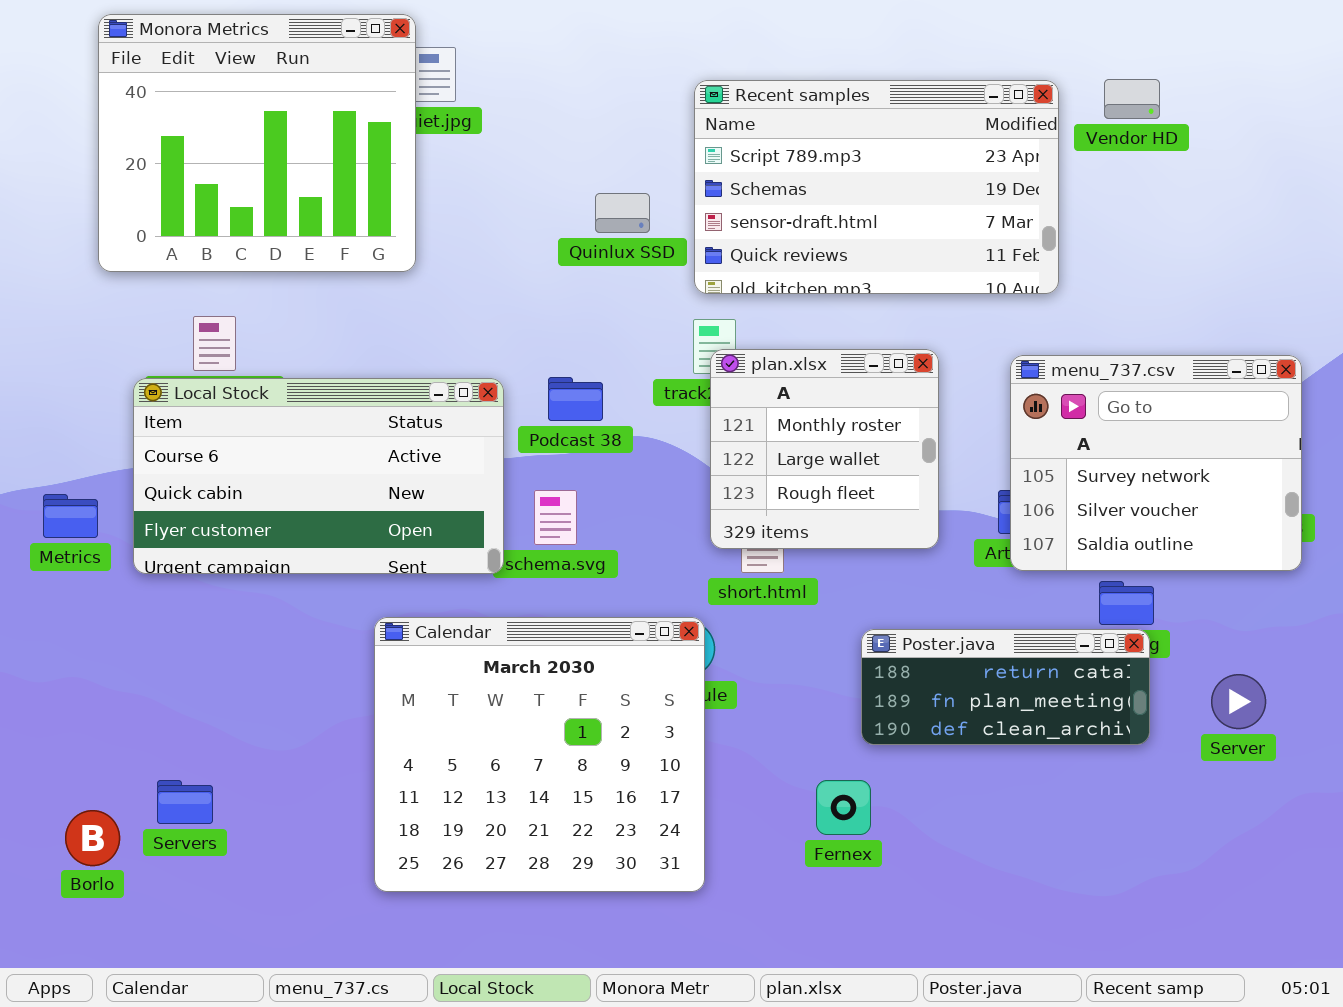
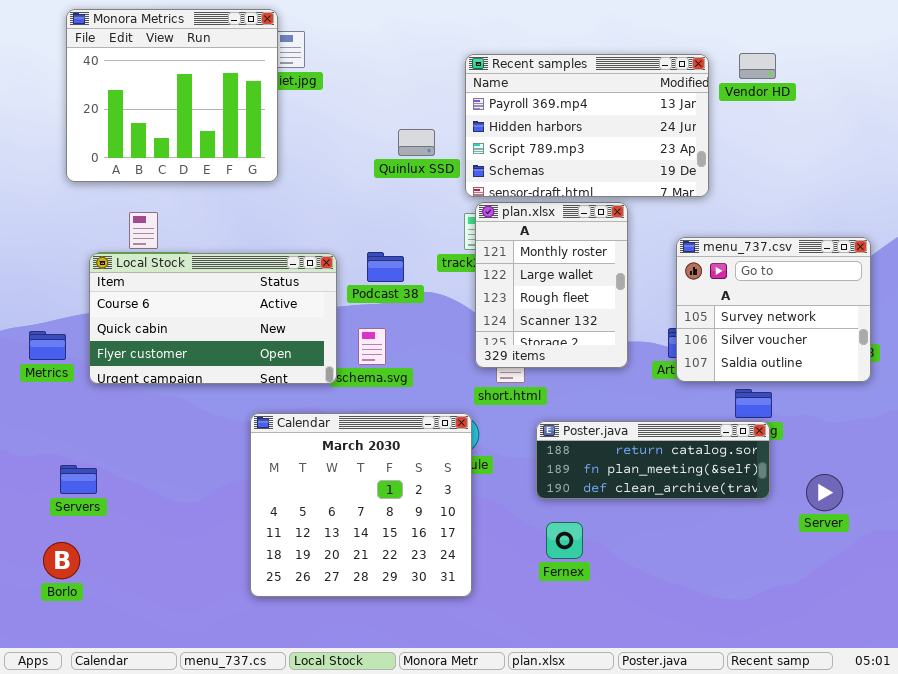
Recent samples: [694,80,1059,294] -> [465,54,709,197], scrolled up 2 rows
plan.xlsx: [710,349,939,549] -> [475,202,628,368], resized
Poster.java: [861,629,1150,745] -> [536,421,770,499], resized
Server: [1211,674,1266,729] -> [806,474,843,511], moved
Servers: [157,780,213,824] -> [60,465,97,494], moved

